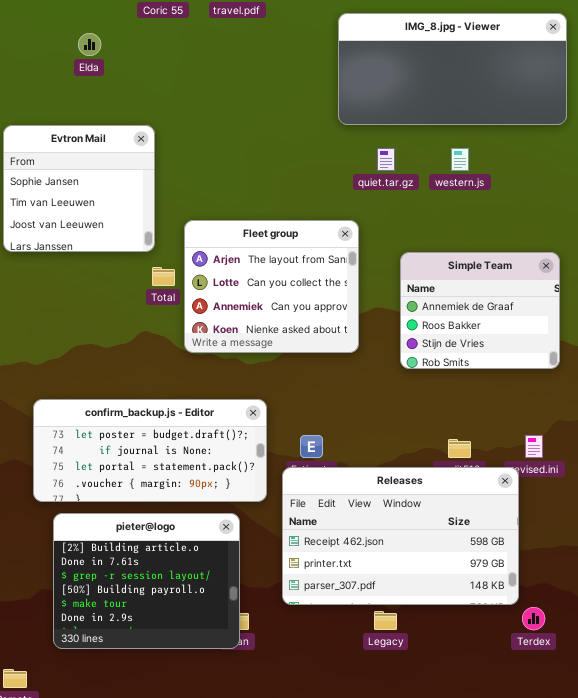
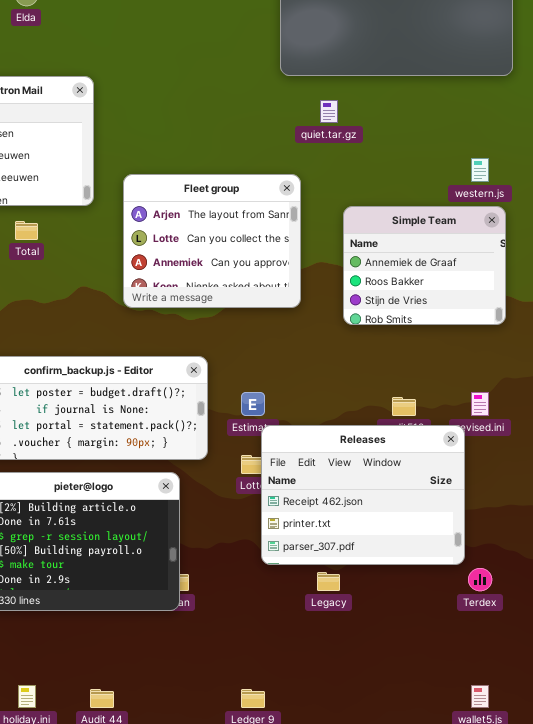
western.js: [451,148,469,171] -> [471,158,489,182], moved
Total: [152,267,175,286] -> [15,221,38,240], moved
Releases: [282,467,519,605] -> [261,425,465,565], resized

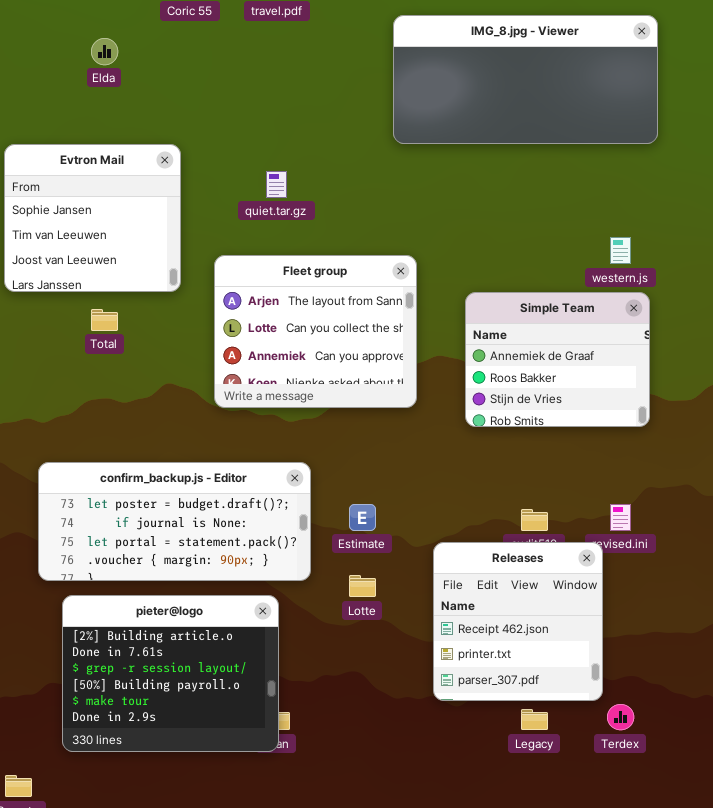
quiet.tar.gz: [320,100,338,123] -> [266,171,287,198], moved
Releases: [261,425,465,565] -> [433,542,603,701], resized
Legacy: [317,572,340,591] -> [521,709,548,730], moved

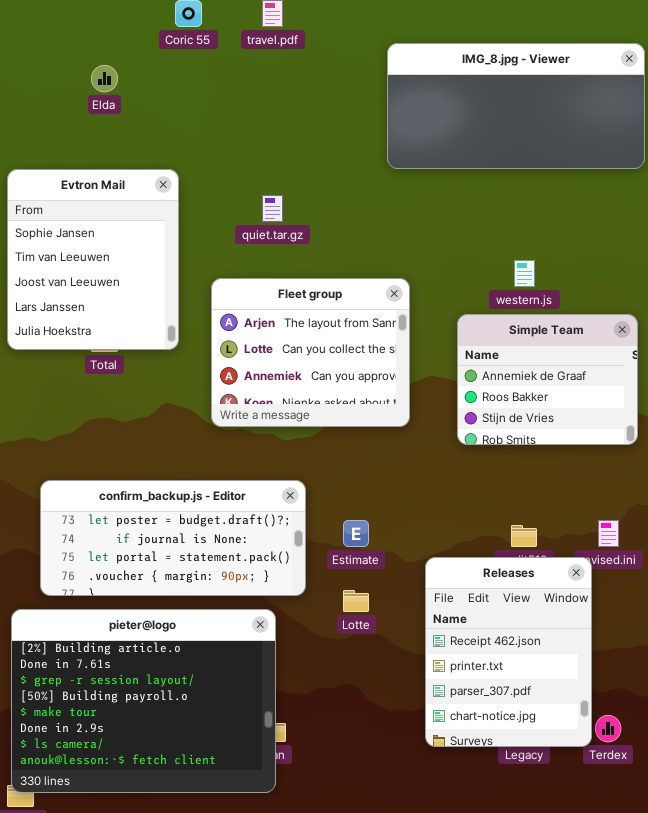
Evtron Mail: [4,144,181,292] -> [7,169,179,350], resized
western.js: [610,237,631,264] -> [514,260,535,287], moved
Releases: [433,542,603,701] -> [425,557,592,747], resized
pieter@logo: [62,595,279,752] -> [11,609,276,793], resized

